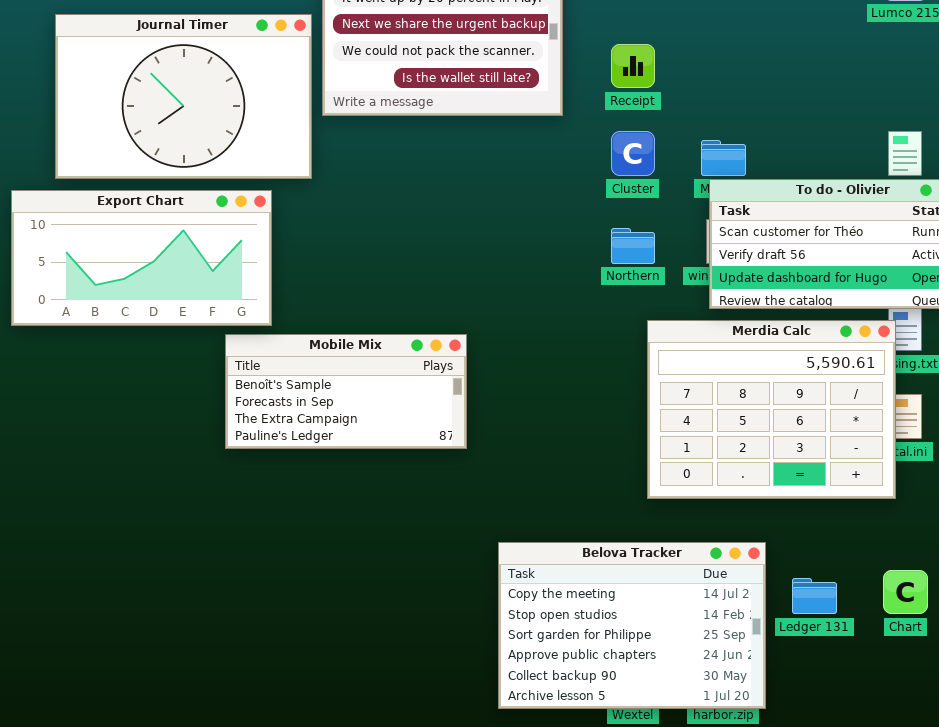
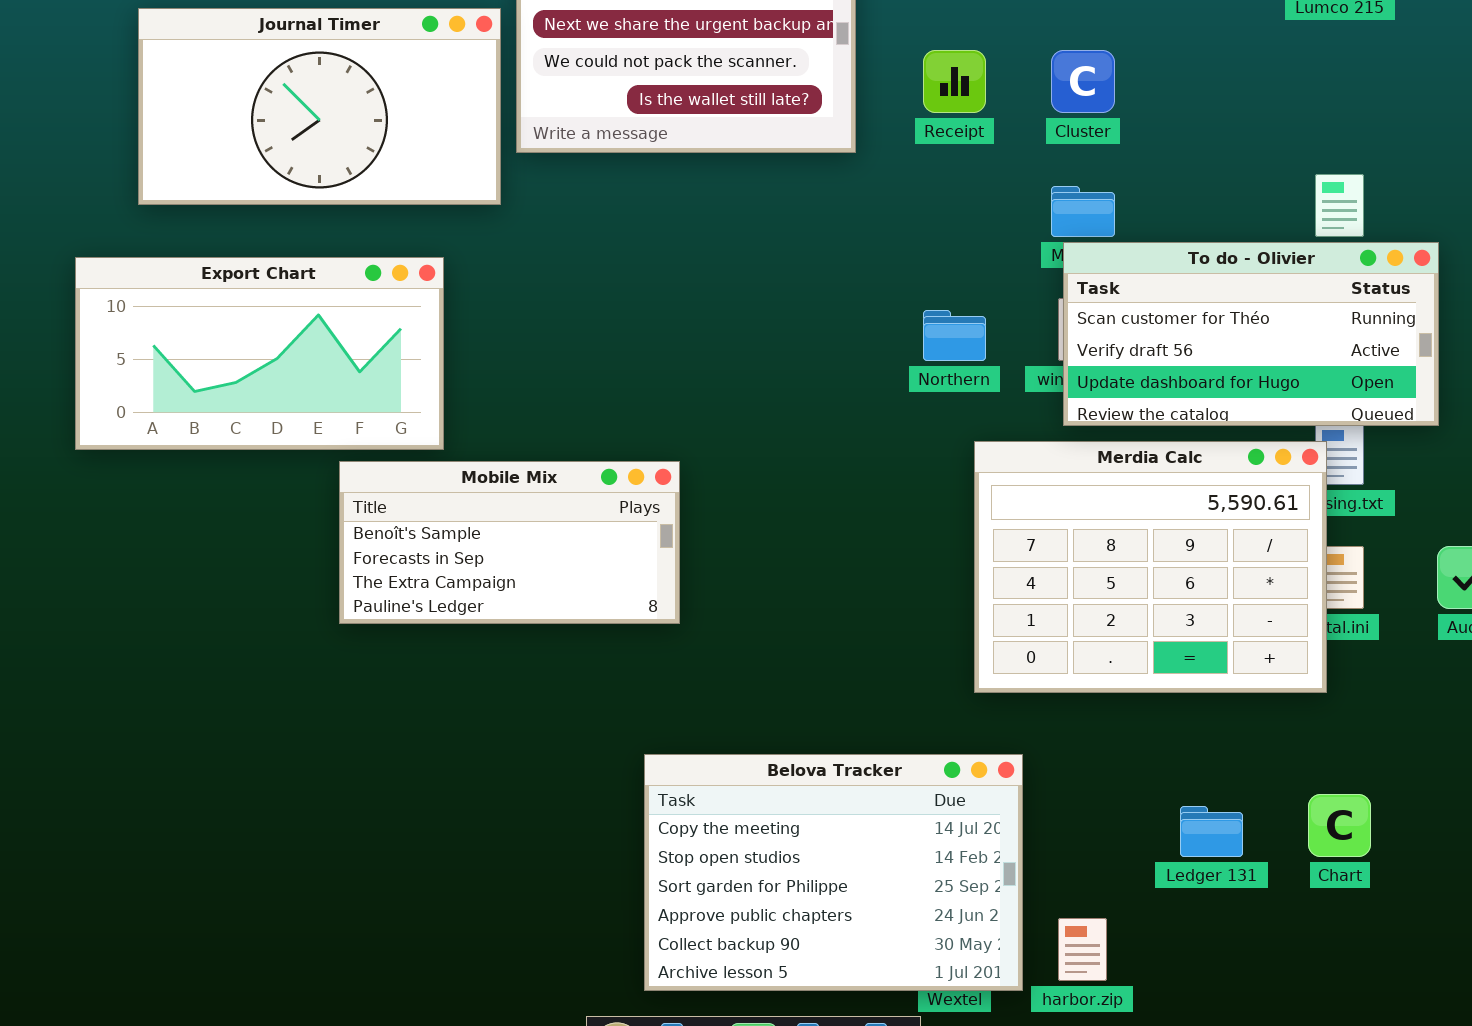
Journal Timer: [55,14,312,179] -> [138,8,501,205], resized
Cluster: [611,131,655,176] -> [1051,50,1115,113], moved
Mobile Mix: [225,334,467,449] -> [339,461,680,624], moved
Belova Tracker: [498,542,766,709] -> [644,754,1023,991], moved

